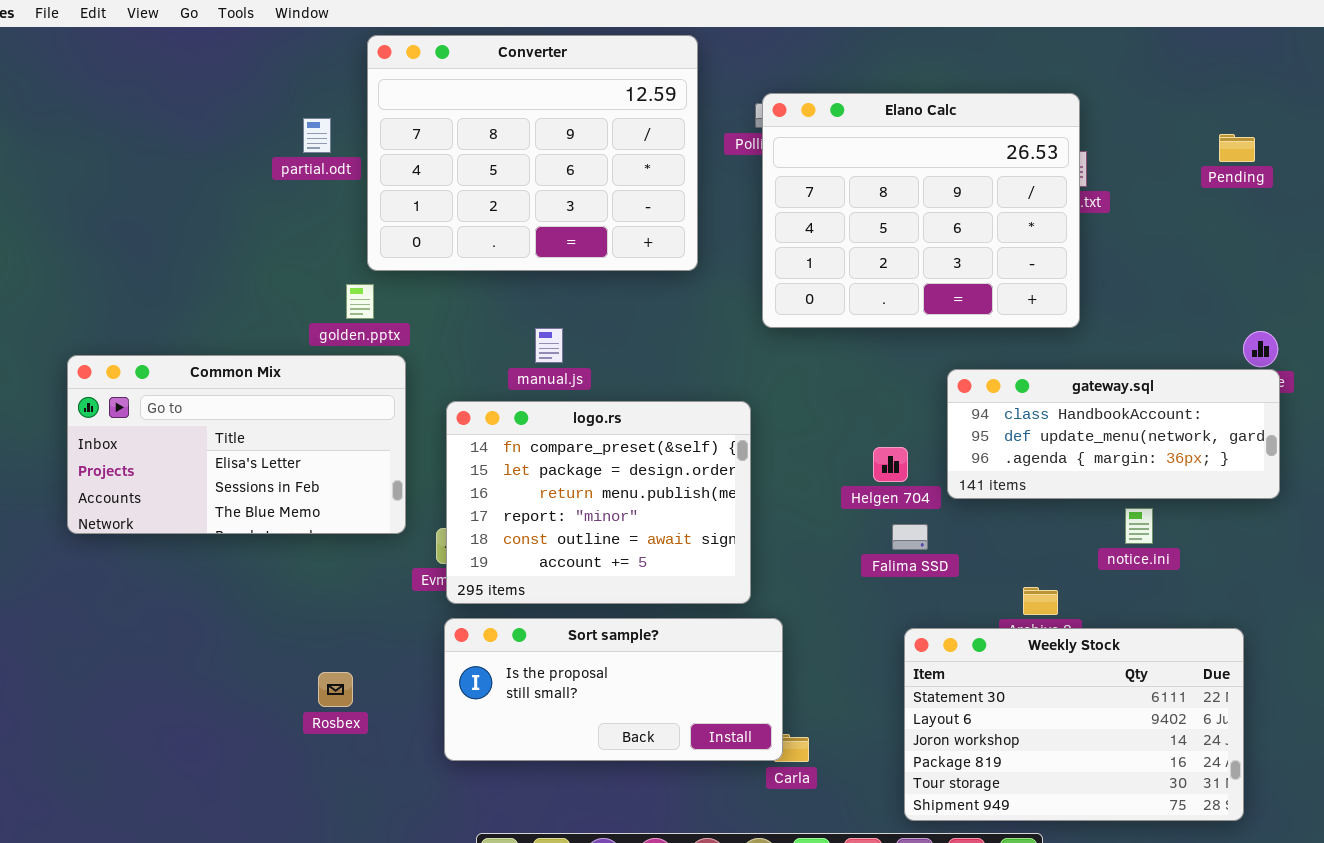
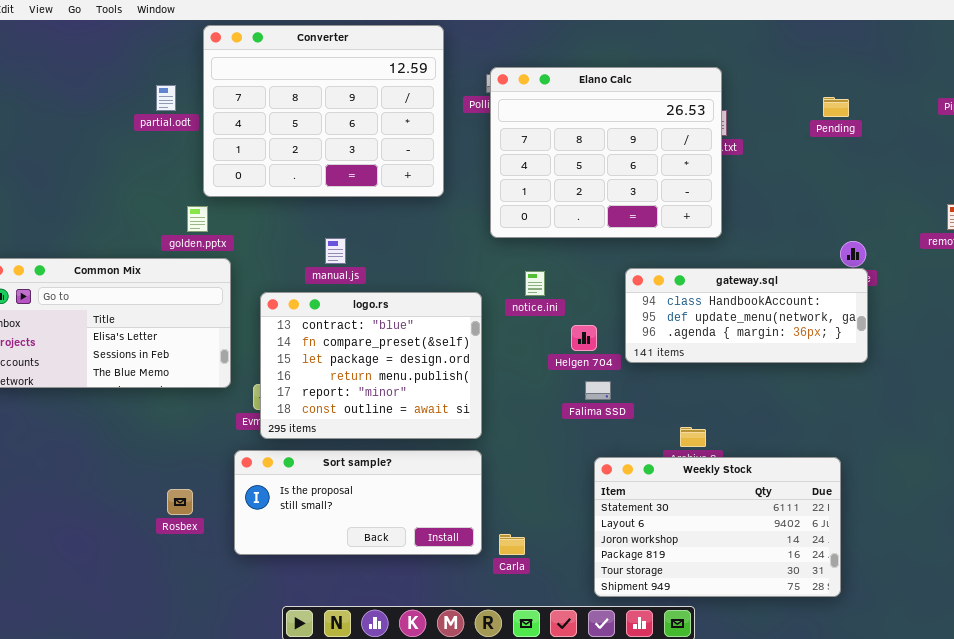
logo.rs: [446,401,751,604] -> [260,292,482,439], scrolled up 1 row
notice.ini: [1125,508,1153,544] -> [525,271,545,296], moved
Sort sample?: [444,618,783,761] -> [234,450,482,555], moved

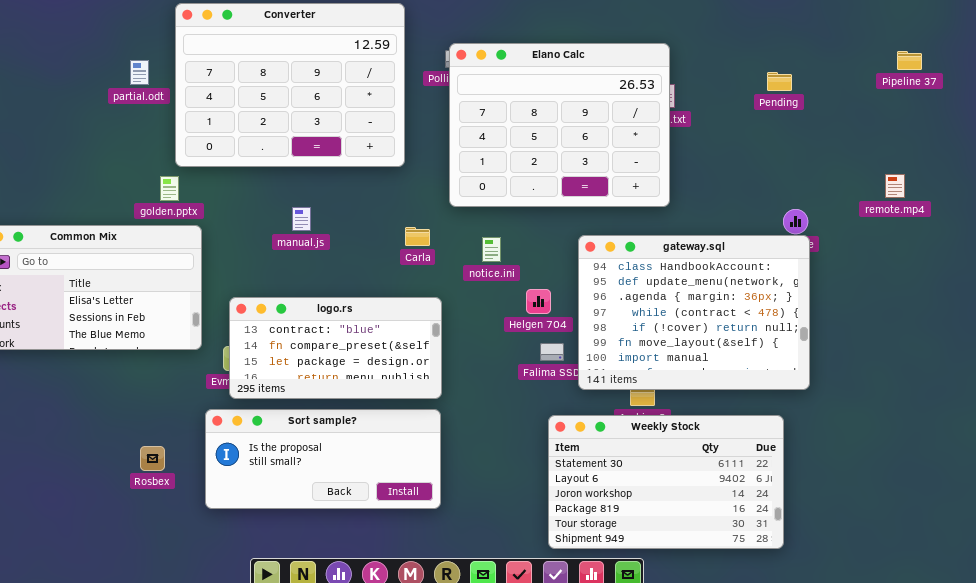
gateway.sql: [625,268,868,363] -> [578,235,810,390], resized
logo.rs: [260,292,482,439] -> [229,297,442,399], resized
Carla: [499,534,525,555] -> [405,227,430,246], moved

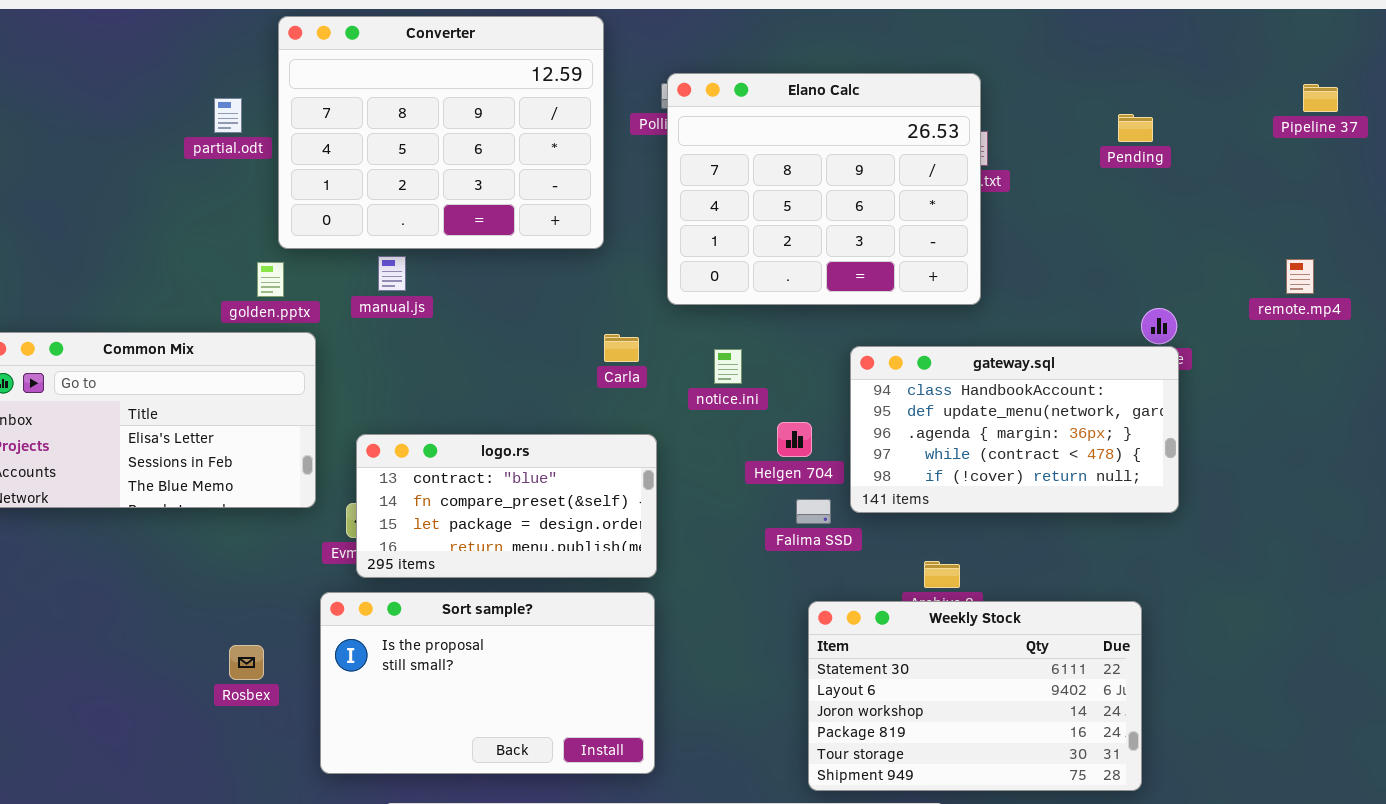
manual.js: [292,207,311,231] -> [378,256,406,291], moved
gateway.sql: [578,235,810,390] -> [850,346,1179,513], resized
Sort sample?: [205,409,441,509] -> [320,592,655,774], resized

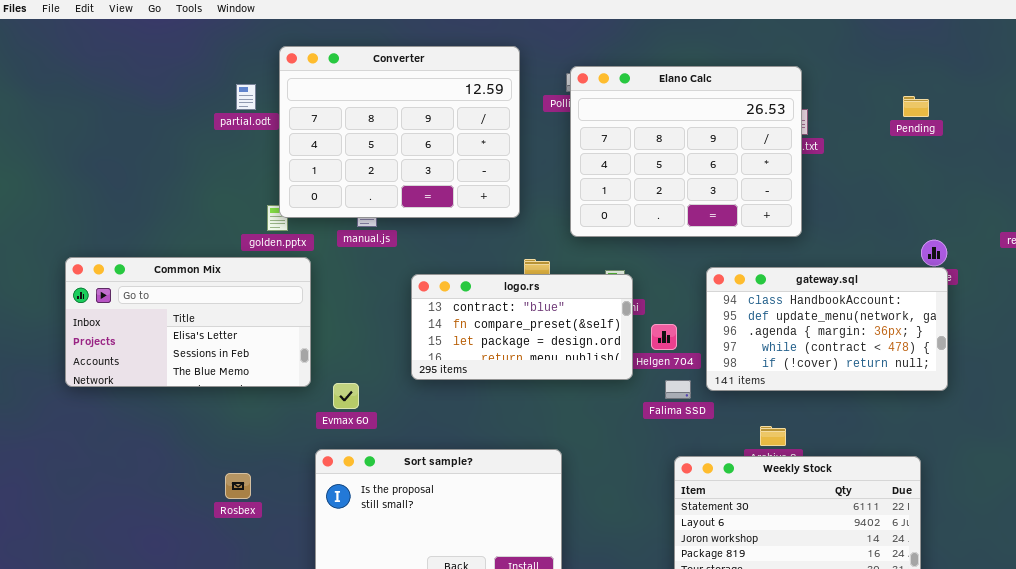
Converter: [278,16,604,249] -> [279,46,520,218], moved
logo.rs: [356,434,657,578] -> [411,274,633,380], moved
Rosbex: [229,645,264,680] -> [225,473,251,499], moved

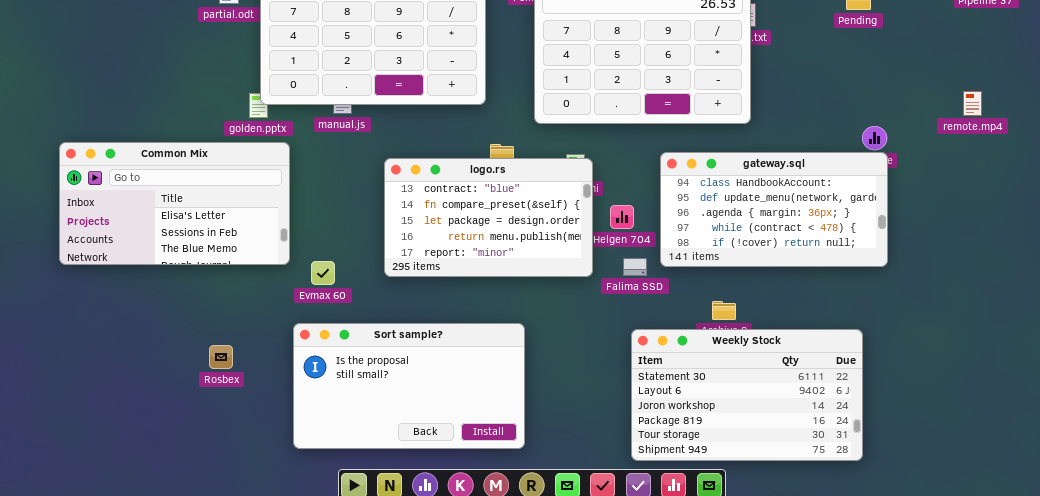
logo.rs: [411,274,633,380] -> [384,158,593,277], resized

